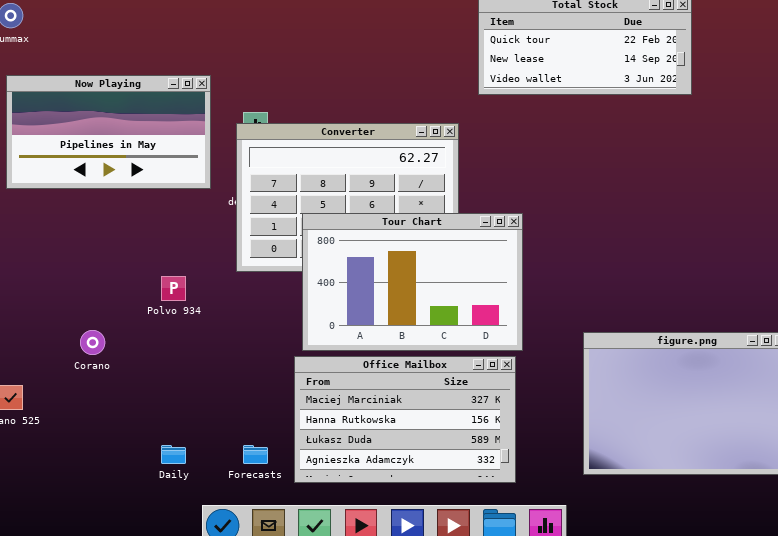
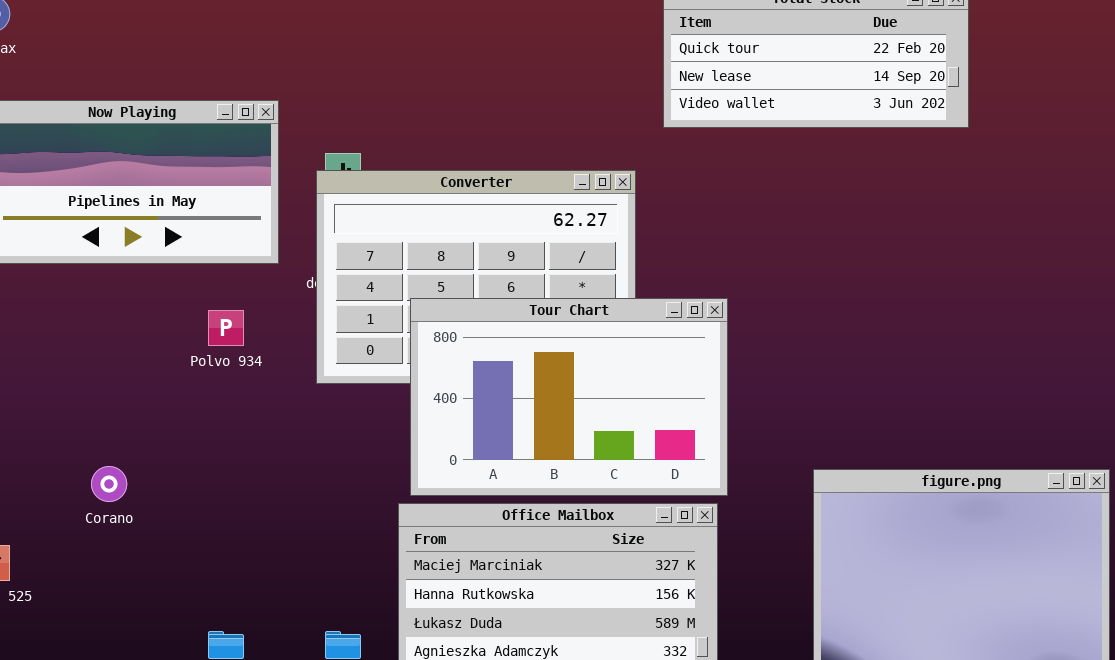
Polvo 934: [161,276,186,301] -> [208,310,244,346], moved

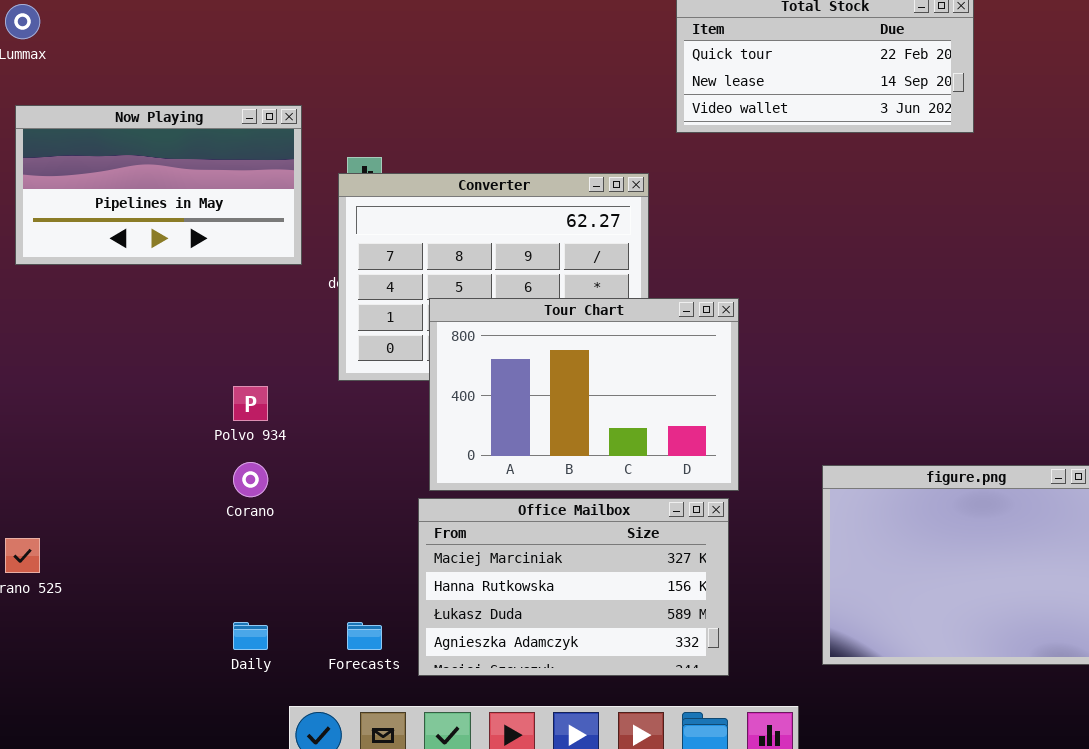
Polvo 934: [208,310,244,346] -> [233,386,268,421], moved
Corano: [91,466,127,502] -> [233,462,268,497], moved

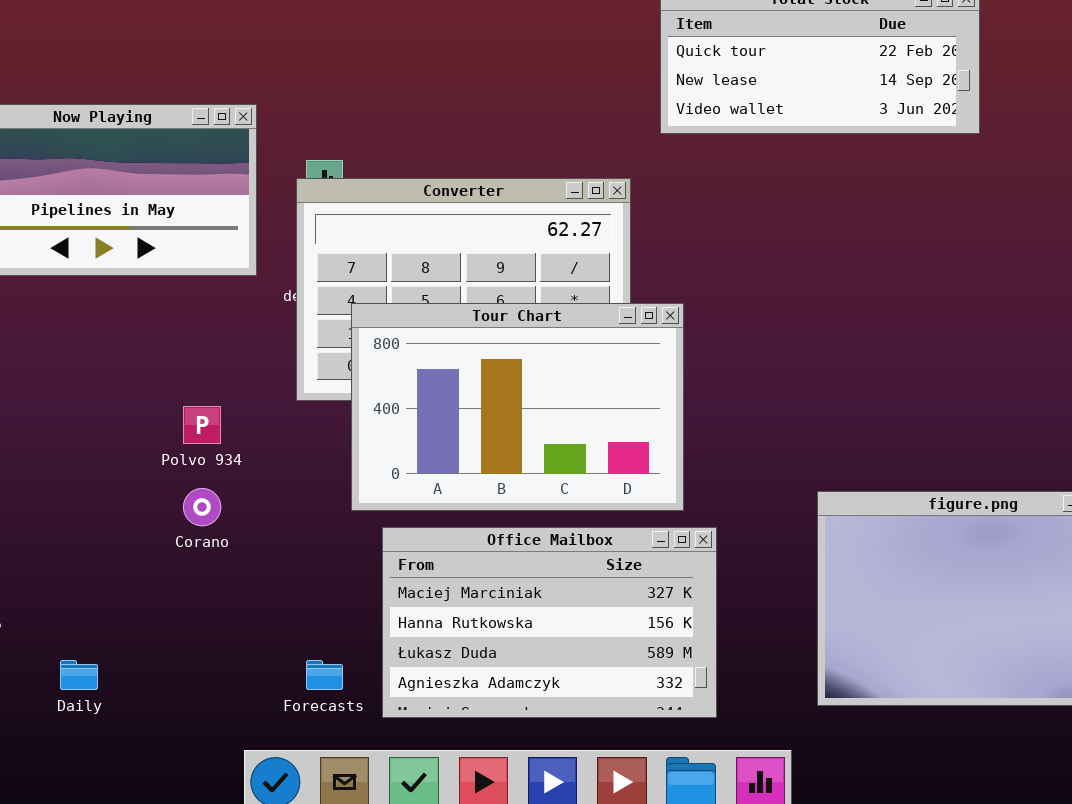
Tour Chart: [429,298,739,491] -> [351,303,684,511], moved
Daily: [233,622,268,650] -> [60,660,98,690], moved

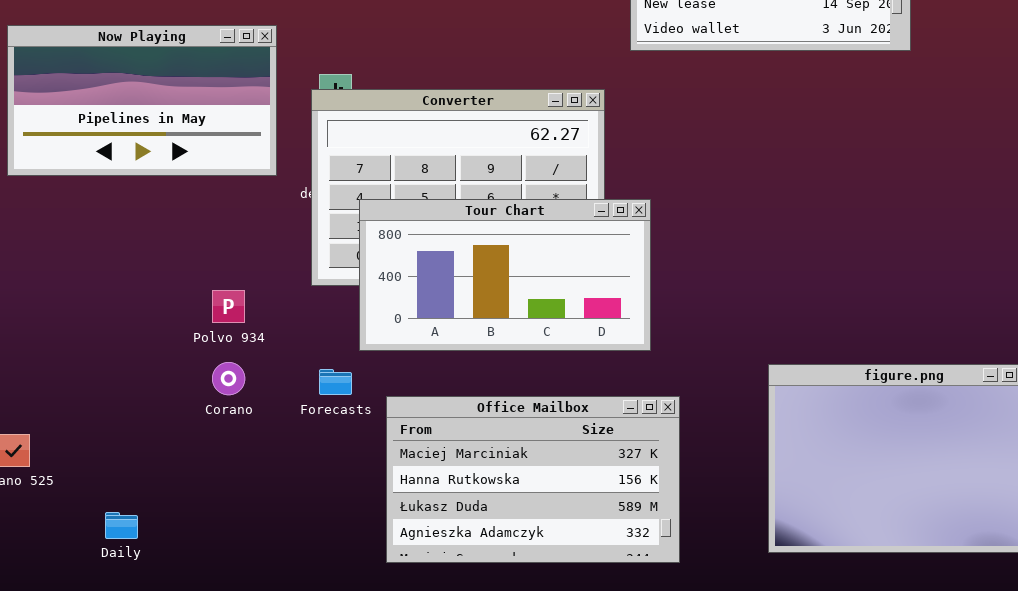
Tour Chart: [351,303,684,511] -> [359,199,651,351], resized
Forecasts: [306,660,343,690] -> [319,369,352,395], moved

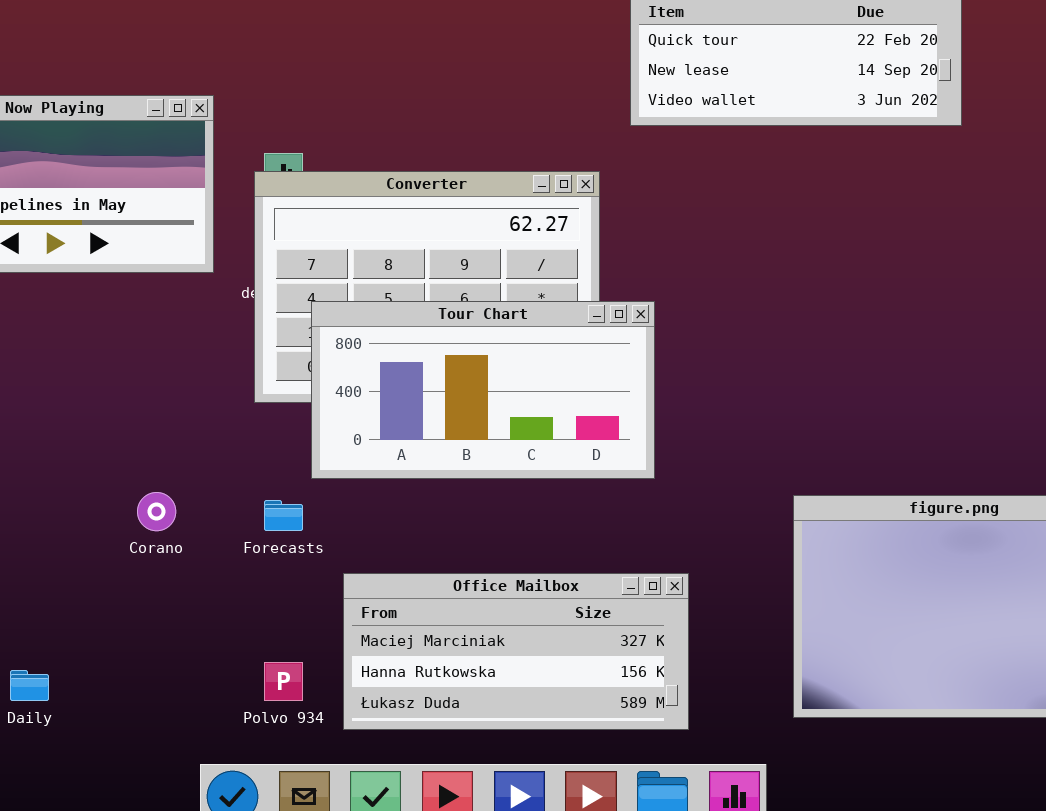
Polvo 934: [212,290,245,323] -> [264,662,303,701], moved
Office Mailbox: [386,396,680,563] -> [343,573,689,730], resized

